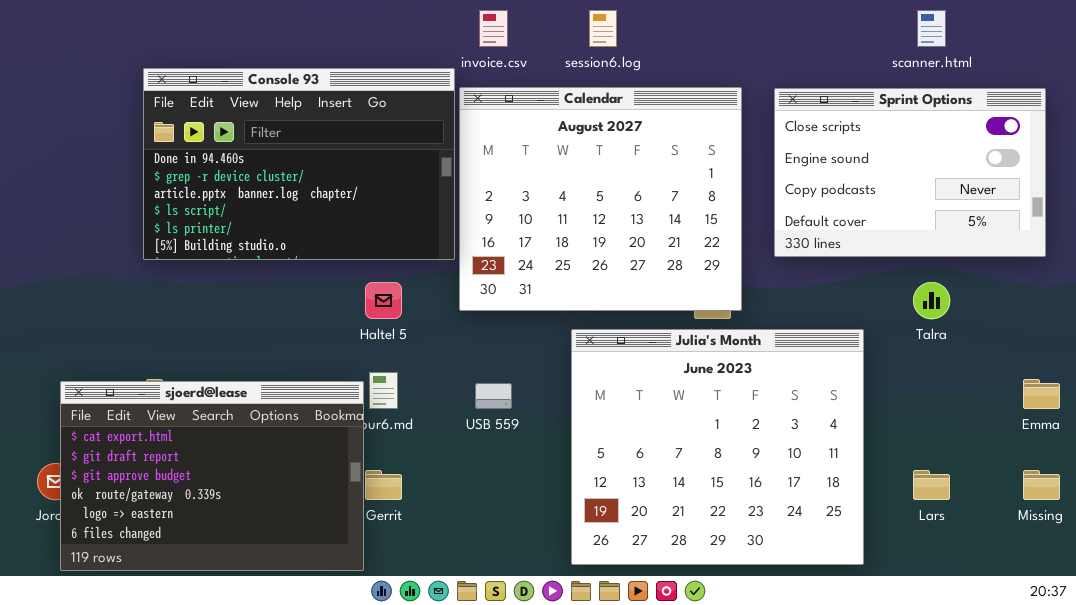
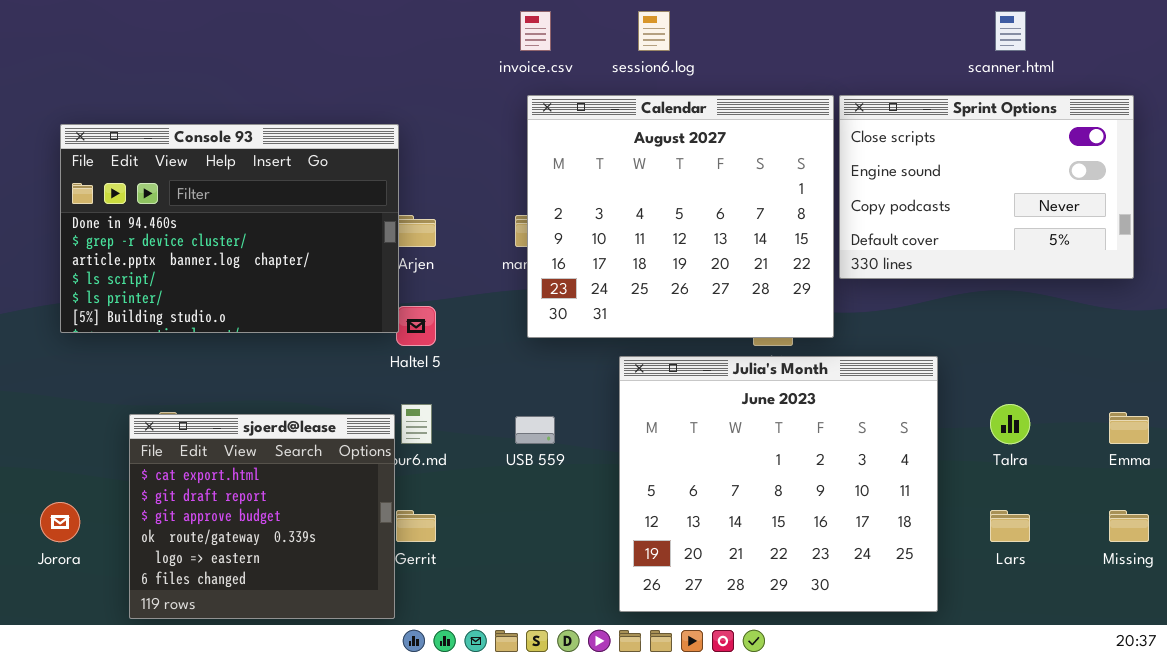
Console 93: [143,68,455,260] -> [60,124,399,333], moved
Calendar: [459,87,742,311] -> [527,95,834,338], moved
Talra: [913,282,950,319] -> [990,404,1030,444], moved
sjoerd@lease: [60,381,364,571] -> [129,414,395,619], resized

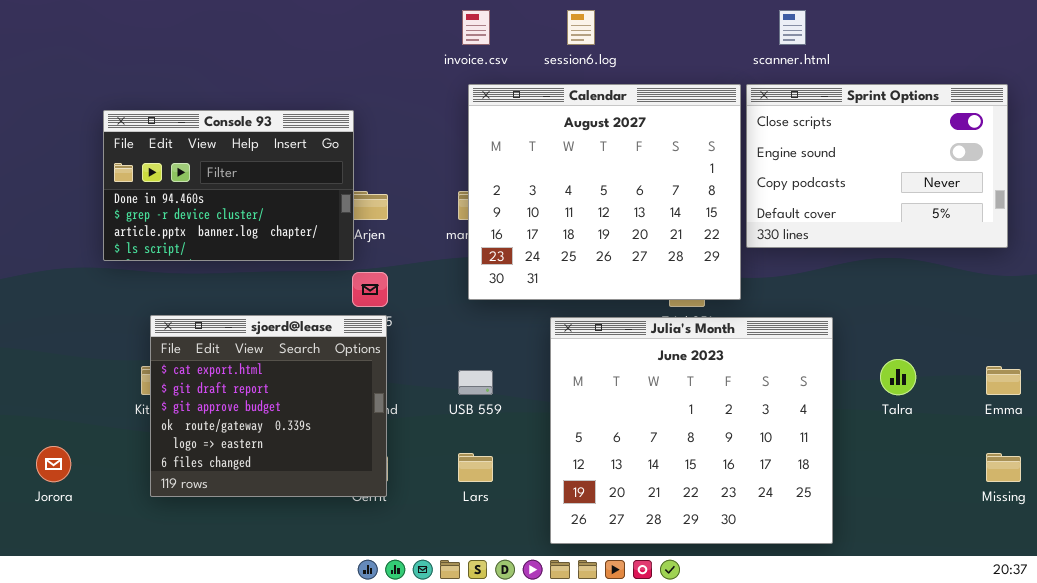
scanner.html: [995,11,1026,51] -> [779,10,806,45], moved
Console 93: [60,124,399,333] -> [103,110,354,261], resized
sjoerd@lease: [129,414,395,619] -> [150,315,387,497], moved
Lars: [990,510,1030,542] -> [458,453,493,482], moved

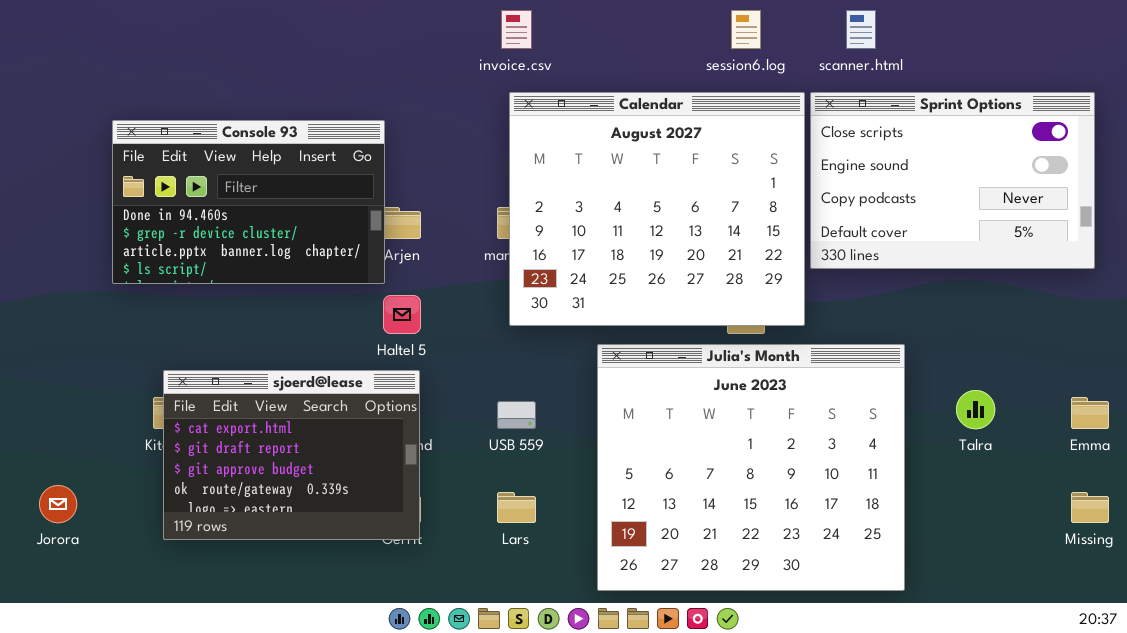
session6.log: [567,10,595,45] -> [731,10,761,49], moved
sjoerd@lease: [150,315,387,497] -> [163,370,420,540], resized

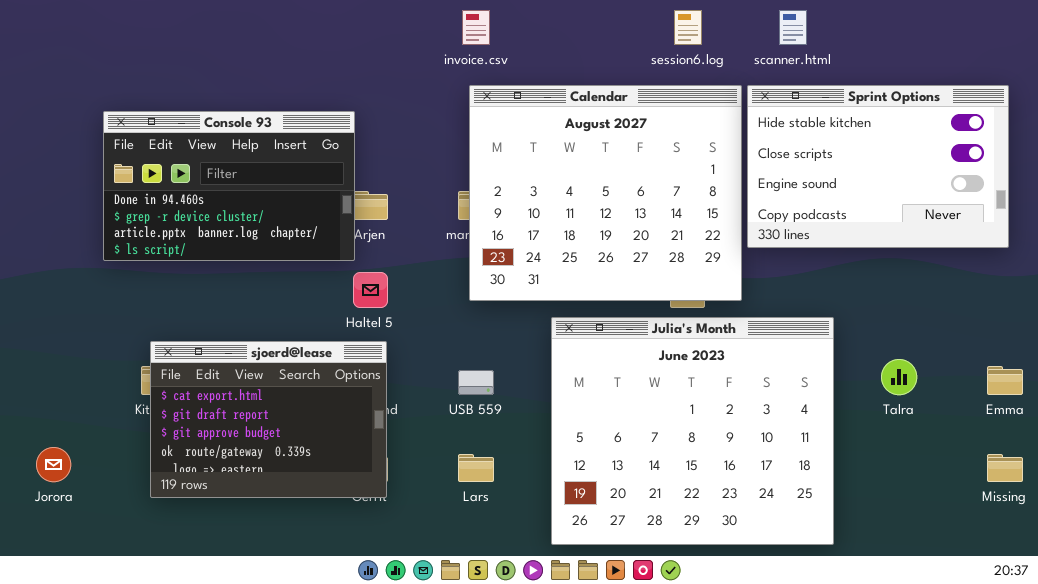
Sprint Options: [810,92,1095,269] -> [747,85,1009,248], scrolled up 1 row

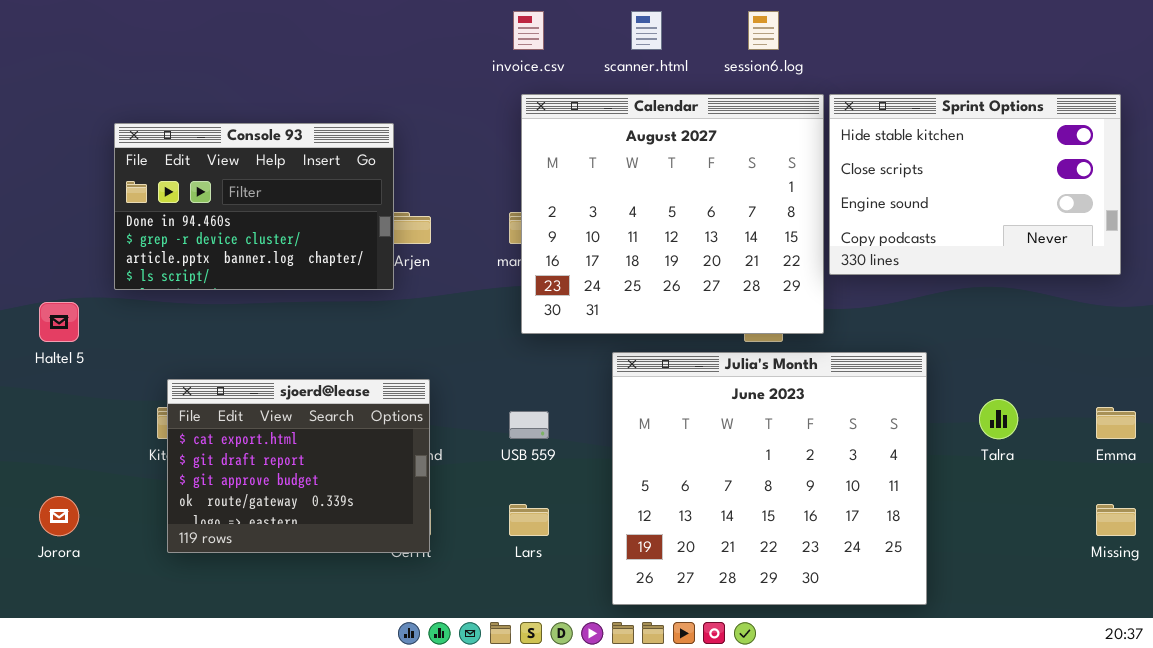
scanner.html: [779,10,807,45] -> [631,11,662,50], moved
Haltel 5: [353,272,388,308] -> [39,302,79,342], moved

